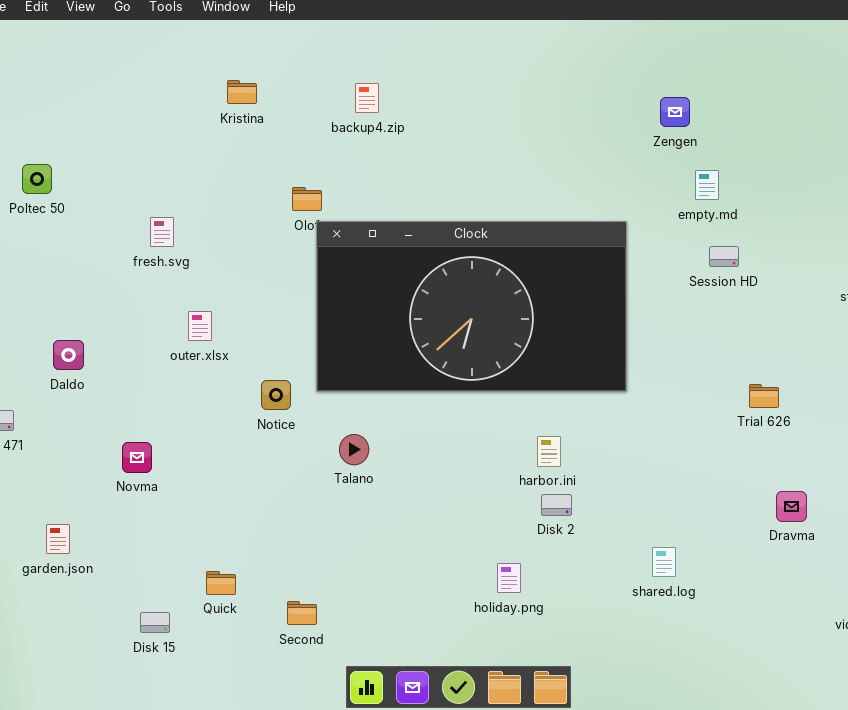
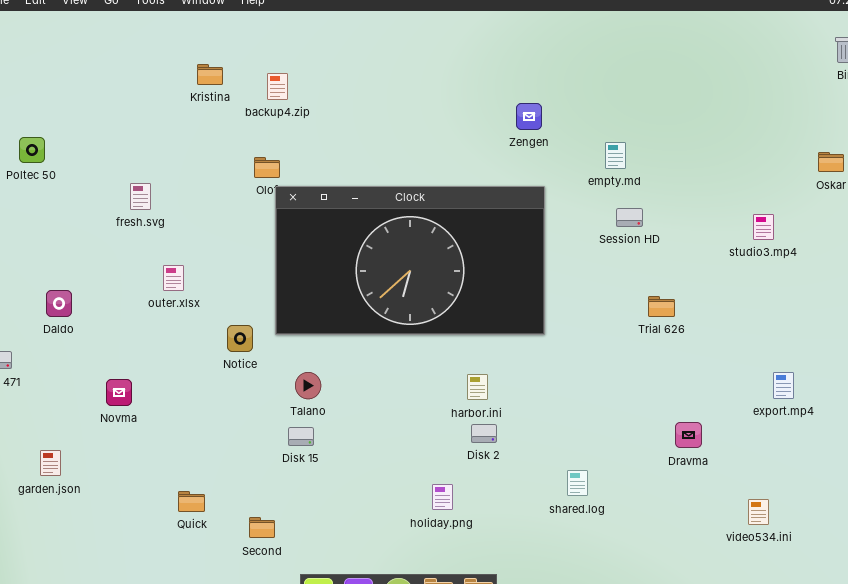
backup4.zip: [355,83,379,113] -> [267,73,288,100], moved
Zengen: [660,97,690,127] -> [516,103,542,130], moved
Trial 626: [749,384,779,408] -> [648,296,675,317], moved
Disk 15: [140,612,170,633] -> [288,427,314,446], moved

